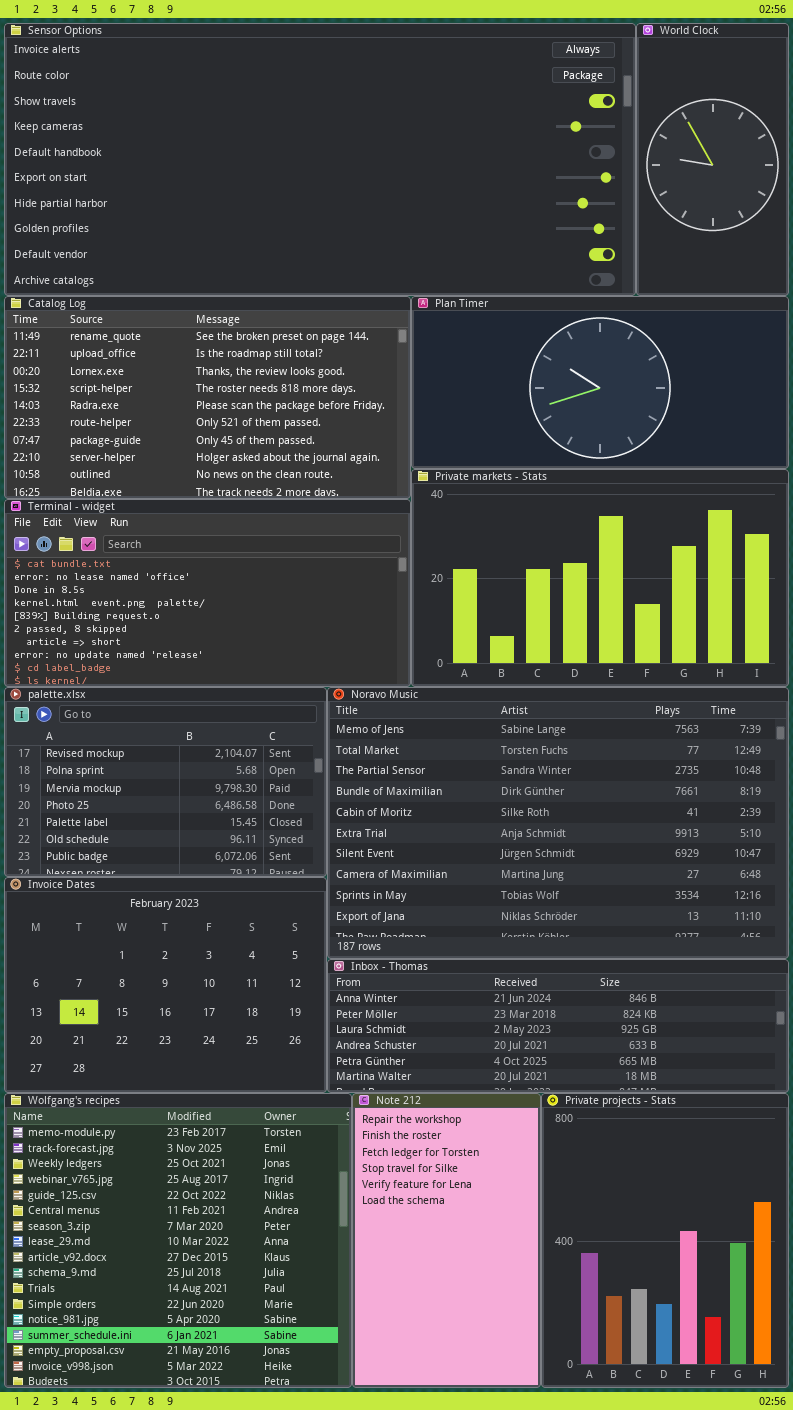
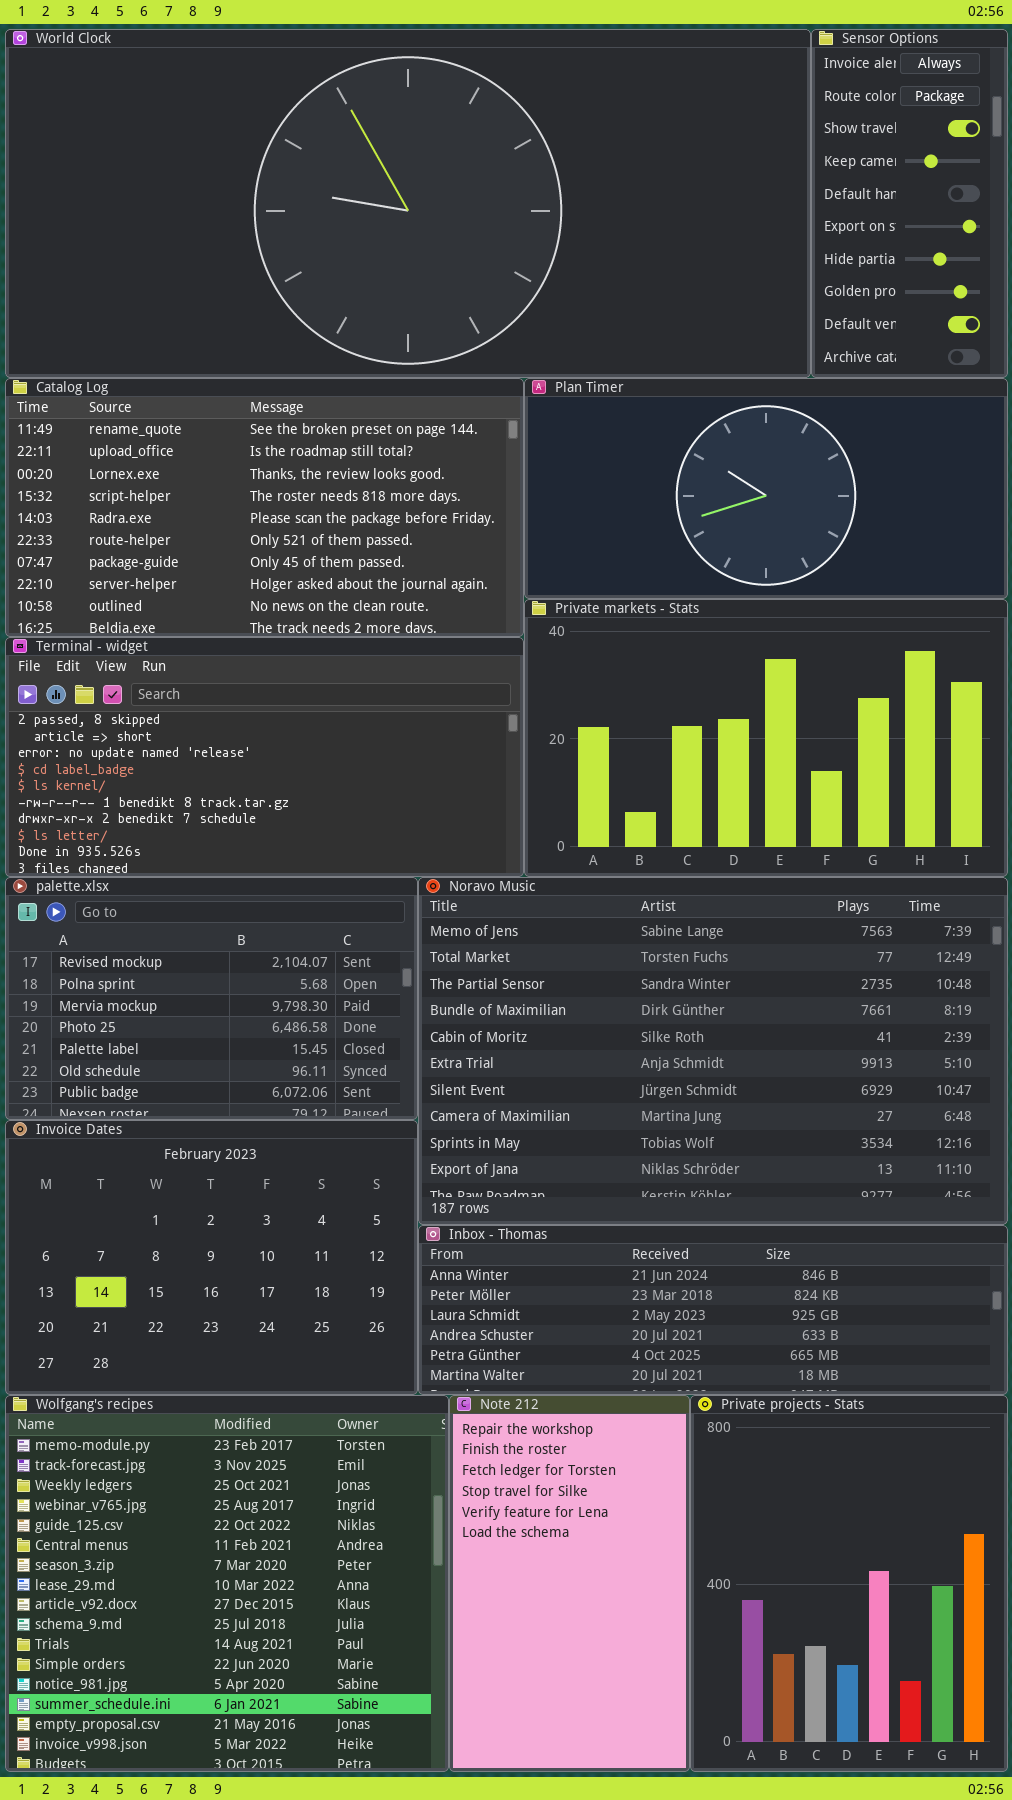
Sensor Options: [4,23,636,296] -> [811,29,1008,378], moved, resized
World Clock: [636,23,789,296] -> [5,29,811,378], moved, resized
Terminal - widget: [4,499,411,687] -> [5,637,524,877], scrolled down 5 rows

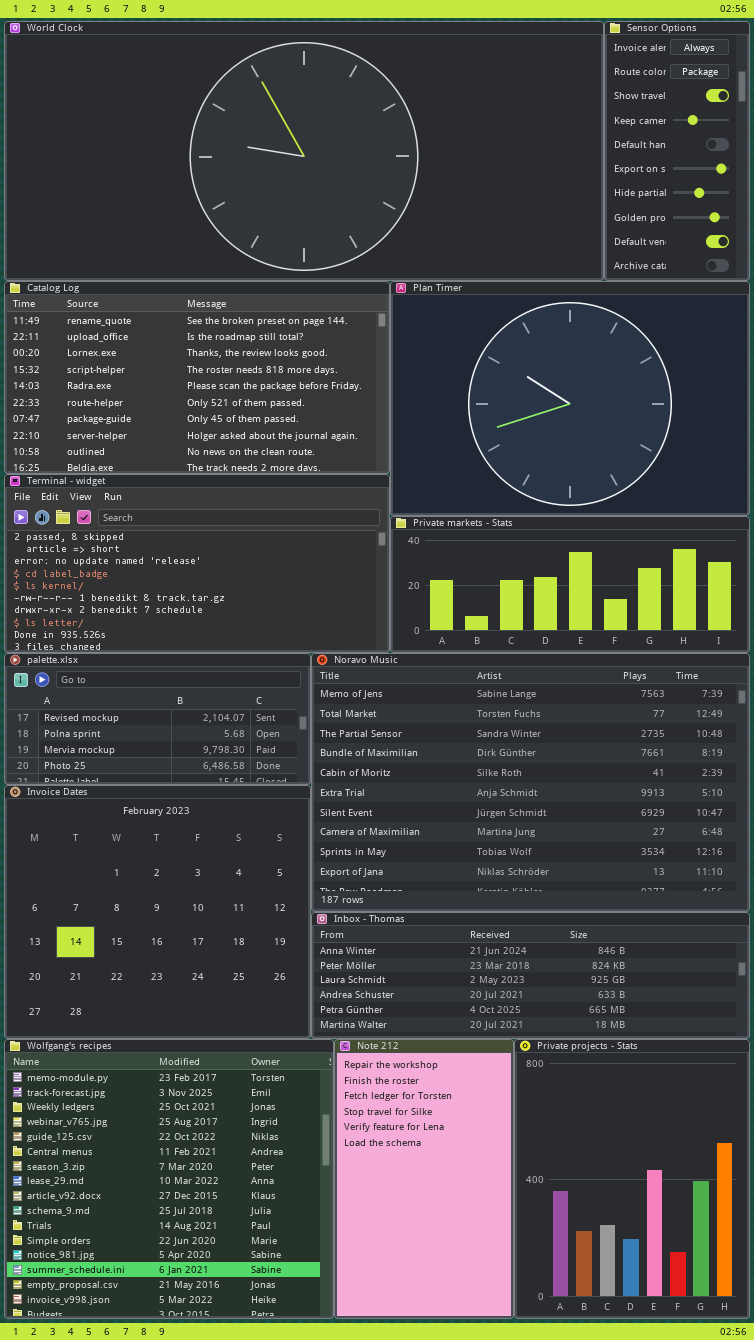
Plan Timer: [524,378,1008,599] -> [390,281,750,516], resized
Private markets - Stats: [524,599,1008,877] -> [390,516,750,653], resized
palette.xlsx: [5,877,418,1120] -> [4,653,311,785], resized
Invoice Dates: [5,1120,418,1395] -> [4,785,311,1039], resized

